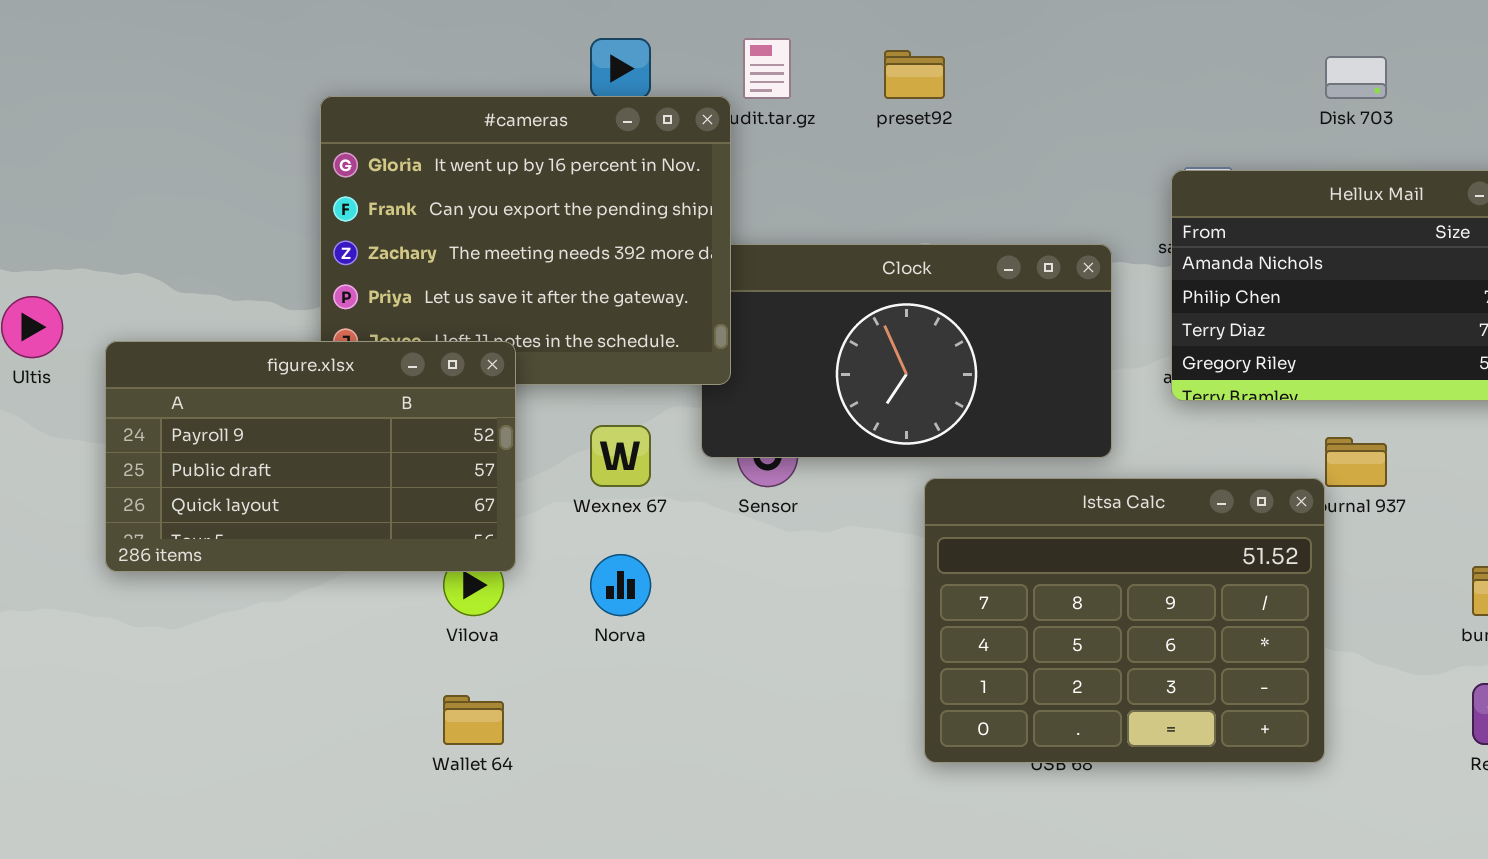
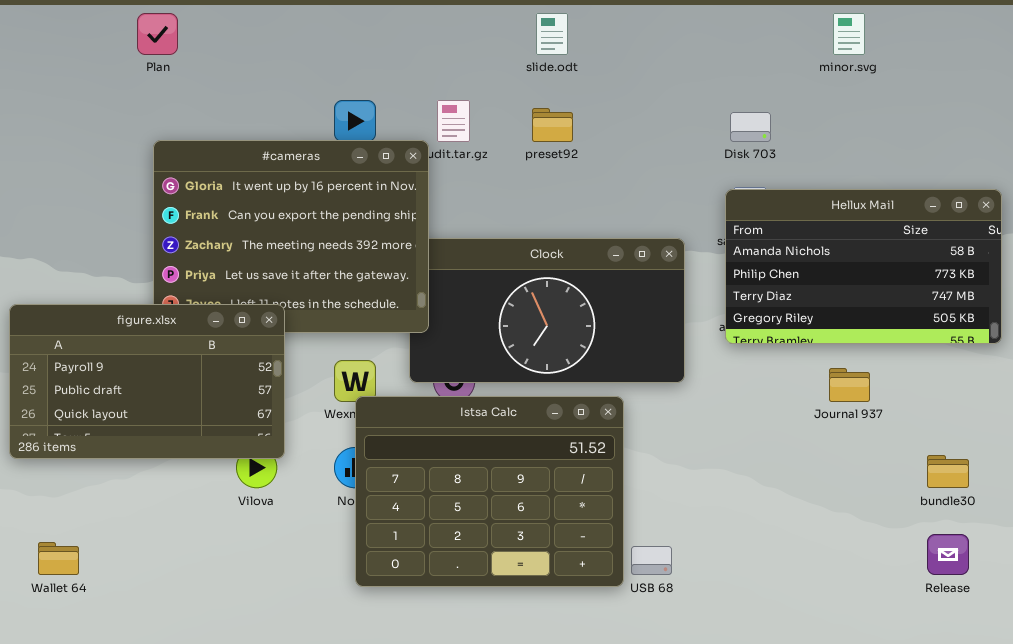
Disk 703: [1325,56,1387,99] -> [730,112,771,142], moved
Istsa Calc: [924,478,1325,763] -> [355,396,624,587], moved
Wallet 64: [443,695,504,745] -> [38,542,79,575], moved

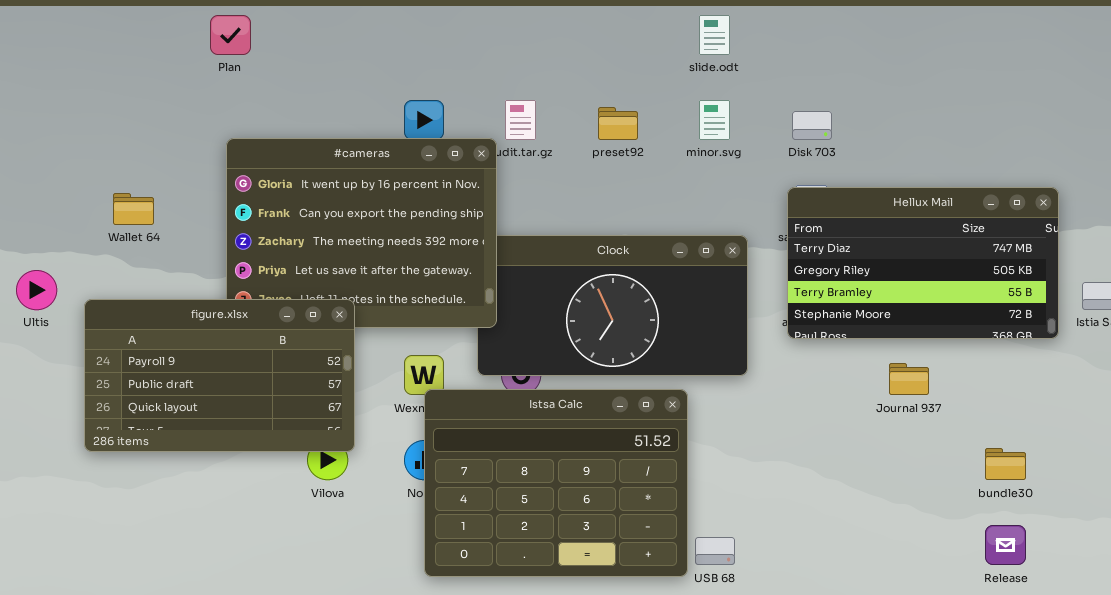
slide.odt: [536,13,568,55] -> [699,15,730,55], moved
minor.svg: [833,13,865,55] -> [699,100,730,140], moved
Hellux Mail: [725,189,1002,344] -> [787,187,1059,339], scrolled down 2 rows
Wallet 64: [38,542,79,575] -> [113,193,154,225], moved

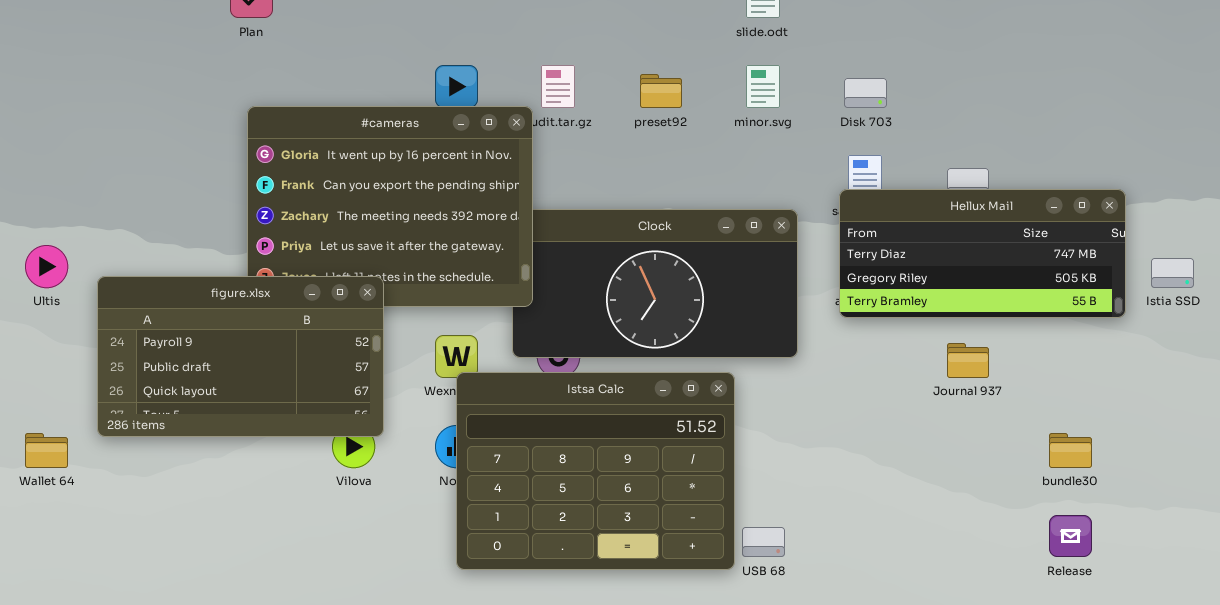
Hellux Mail: [787,187,1059,339] -> [839,189,1126,318], resized
Wallet 64: [113,193,154,225] -> [25,433,68,468], moved

